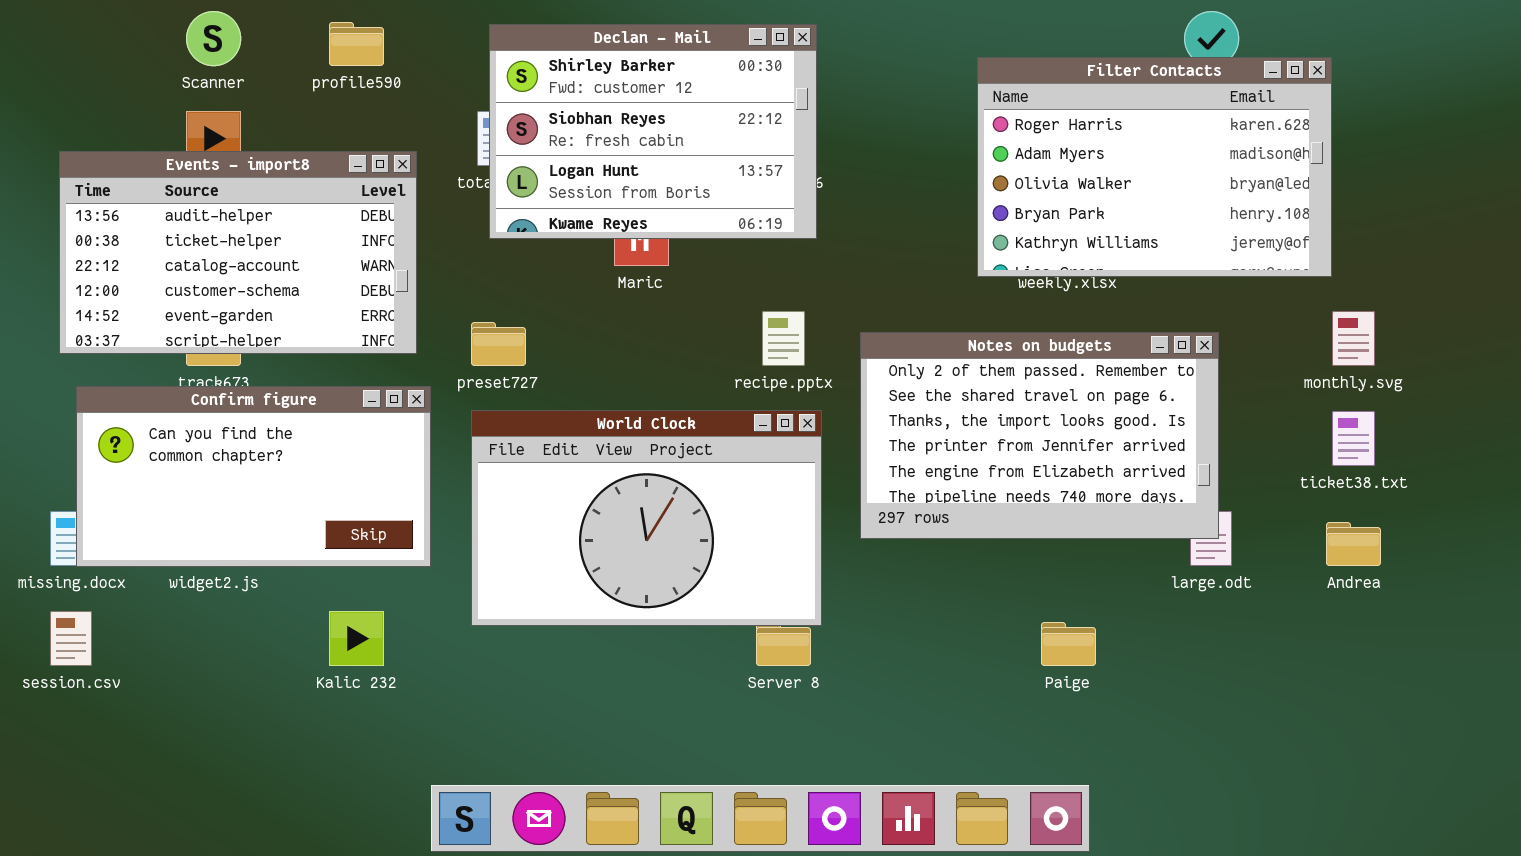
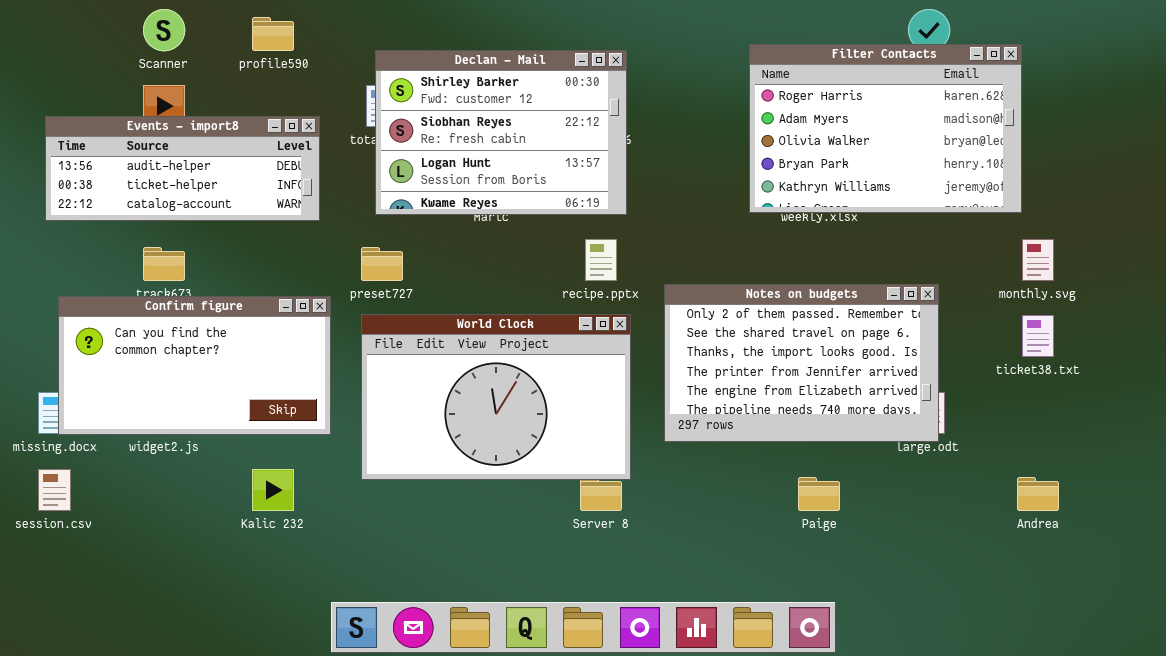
Declan - Mail: [489,24,817,239] -> [375,50,627,215], moved
Events - import8: [59,151,417,354] -> [45,116,320,221], resized
Notes on budgets: [860,332,1219,539] -> [664,284,939,442], moved
Andrea: [1326,522,1381,566] -> [1017,477,1059,511], moved

